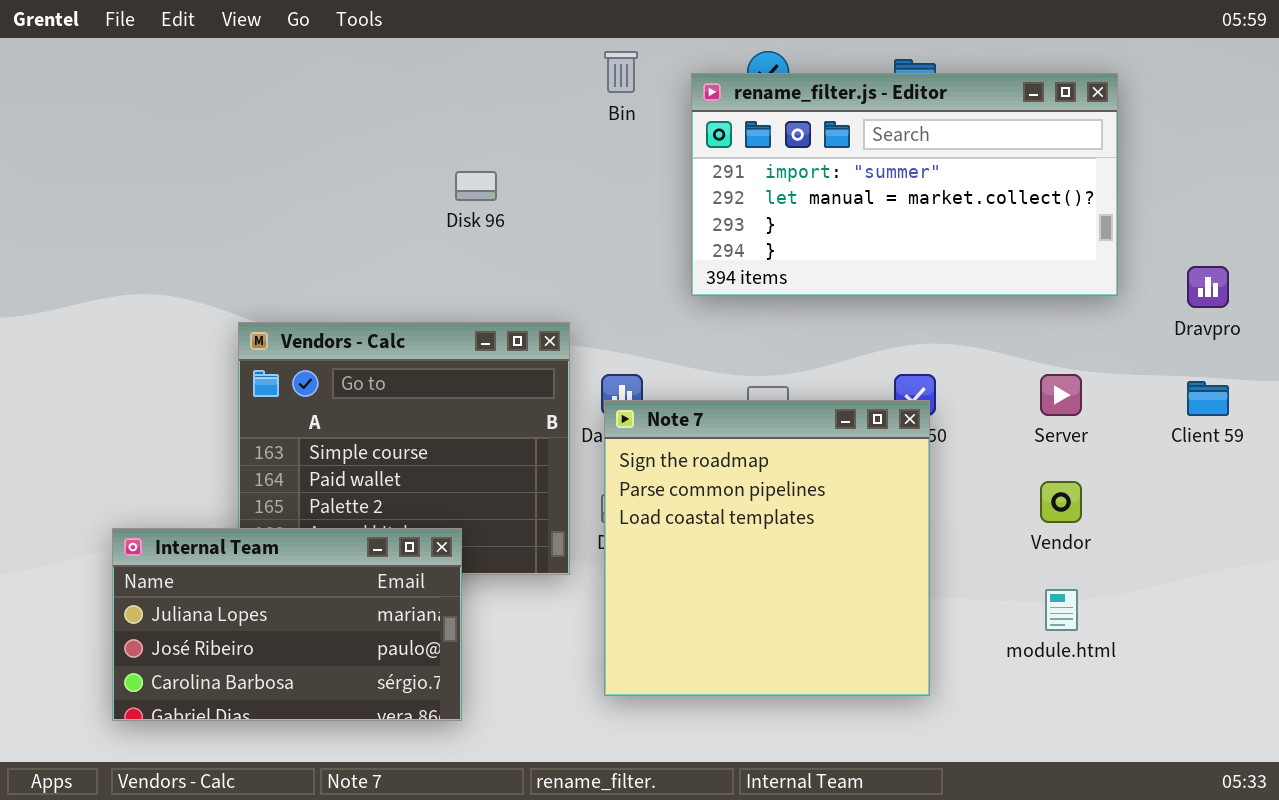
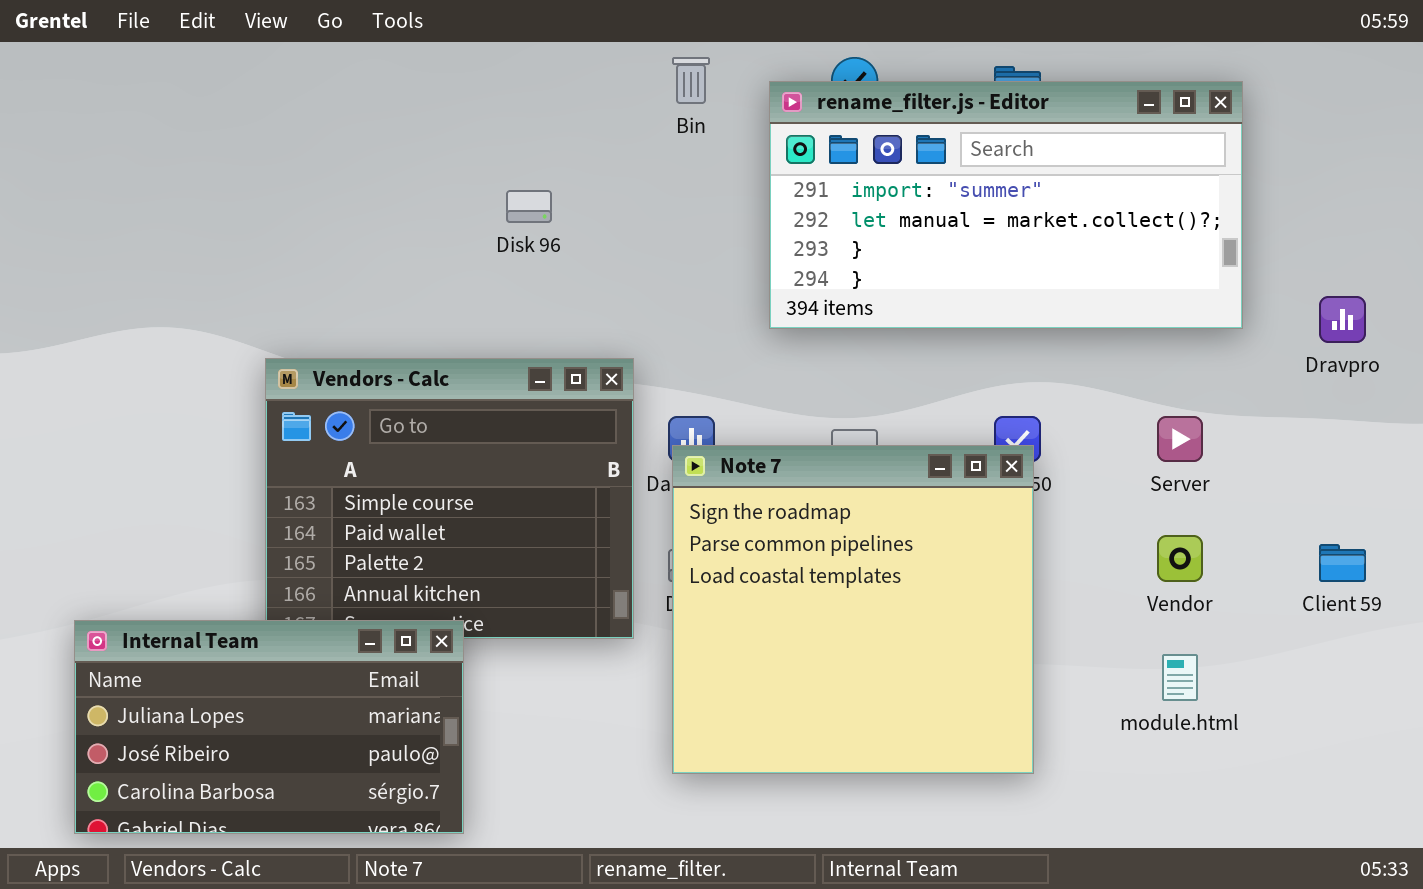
Client 59: [1187,381,1229,416] -> [1319,544,1366,582], moved
Internal Team: [112,528,462,721] -> [74,620,464,834], moved

